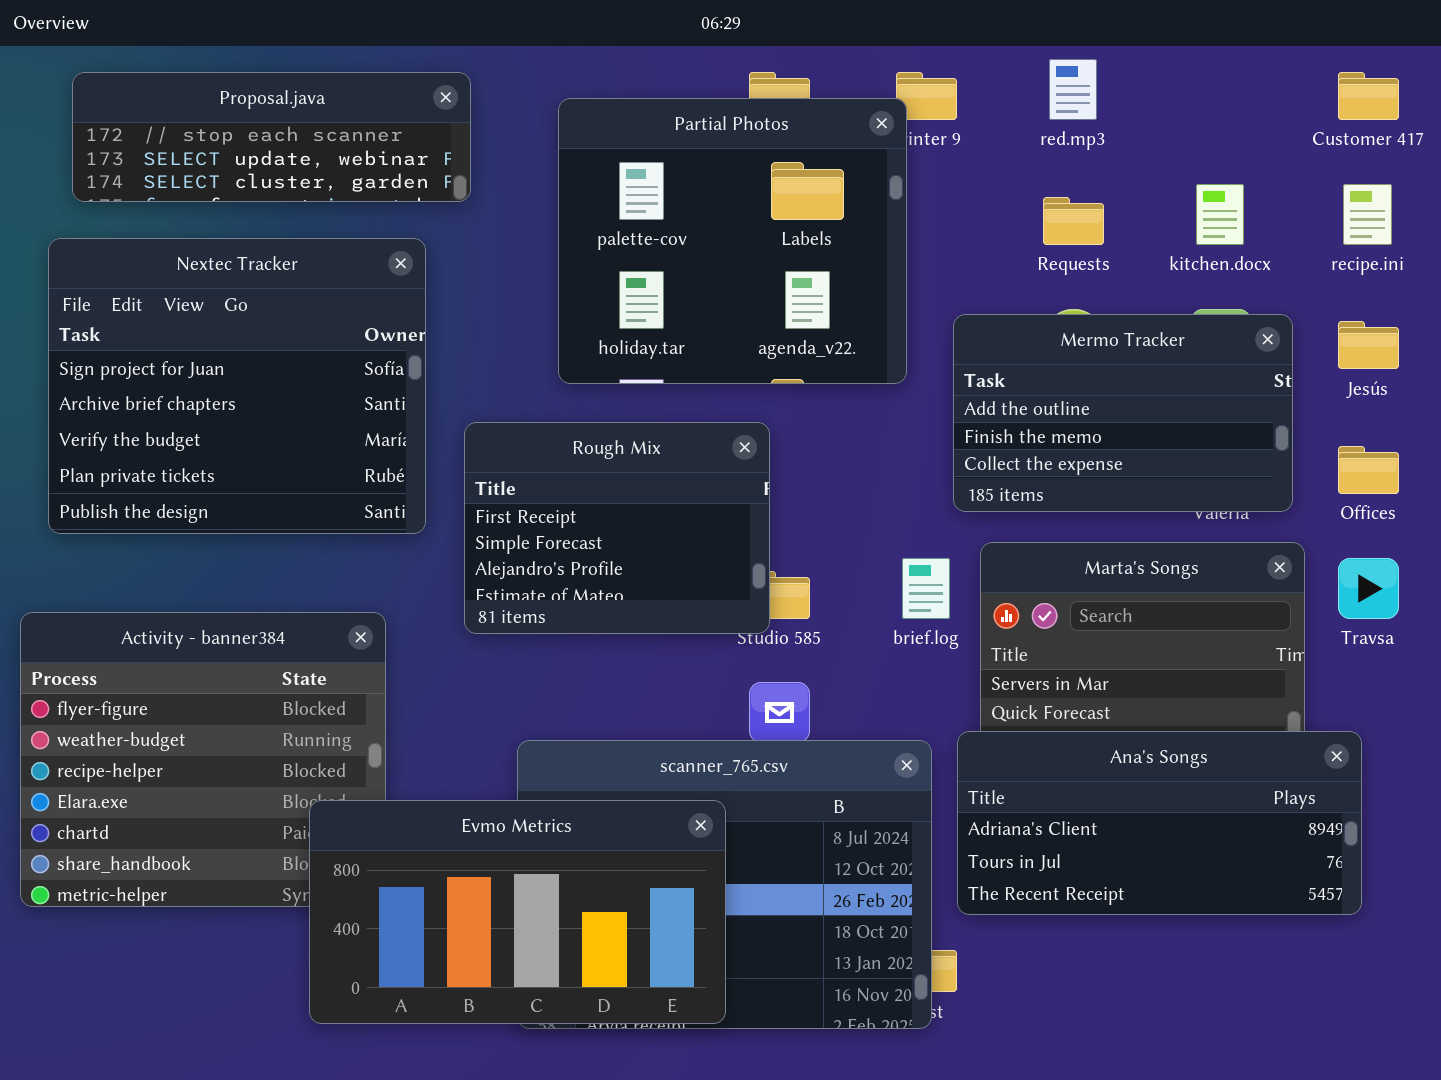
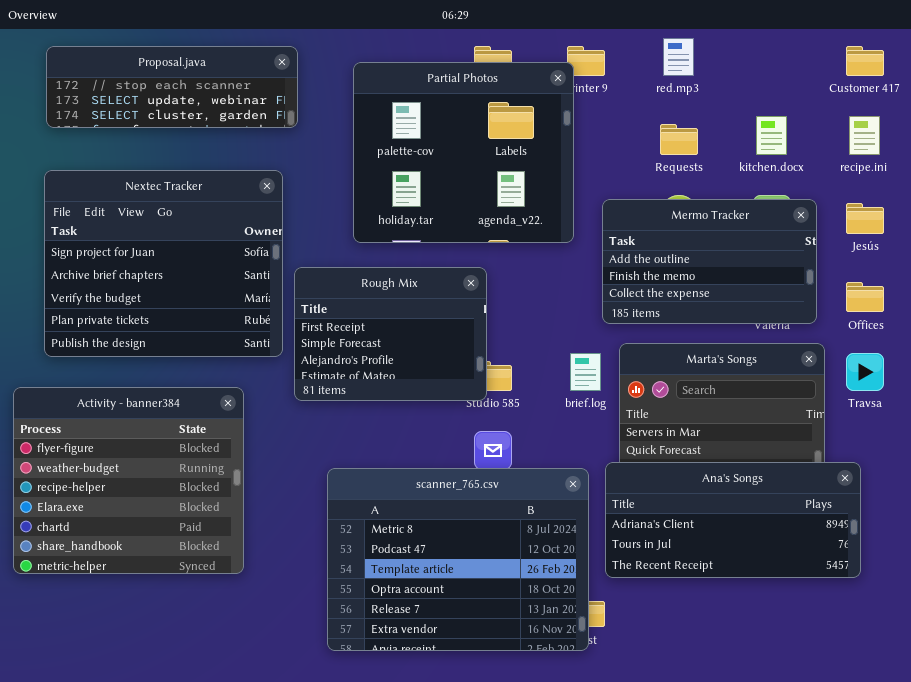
Nextec Tracker: [48,238,426,534] -> [44,170,283,357], moved
Evmo Metrics: [309,800,726,1024] -> none, closed

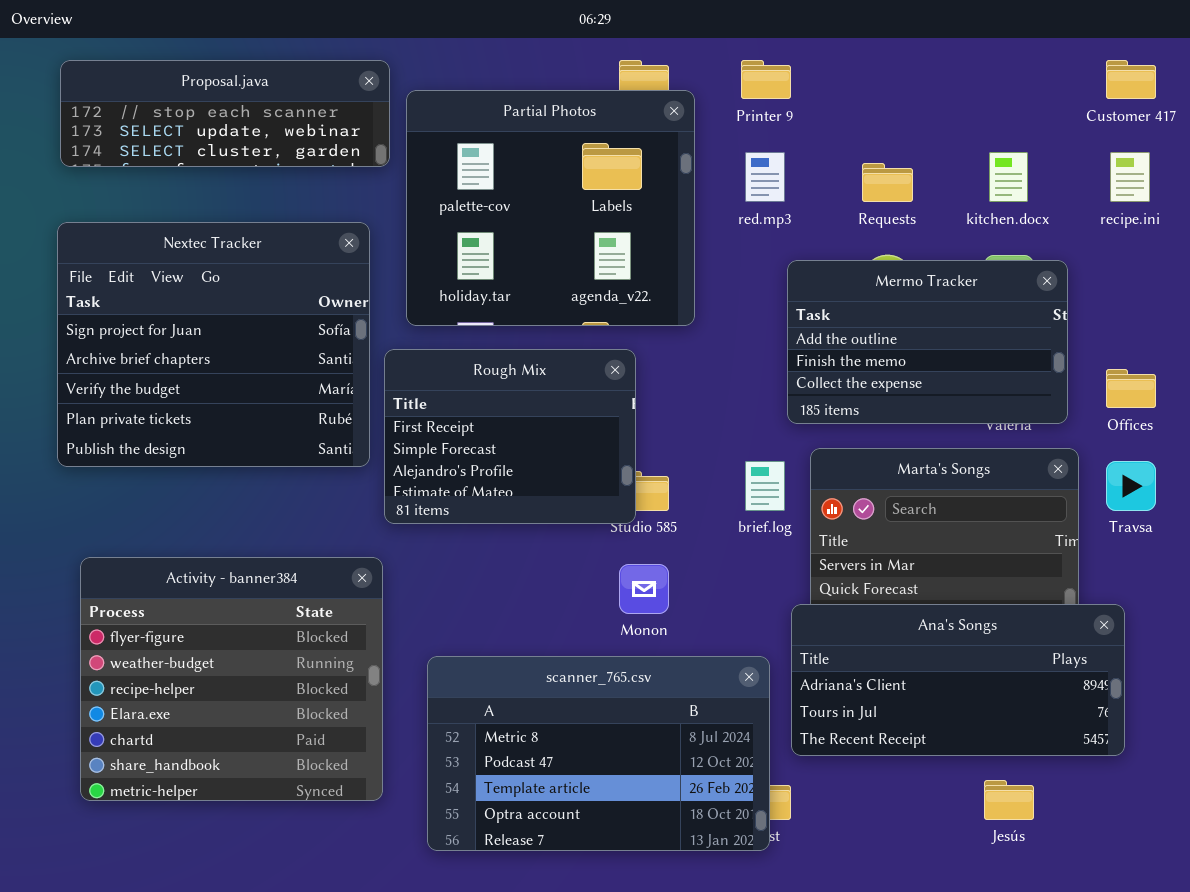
red.mp3: [663,38,694,76] -> [745,152,785,202], moved
Partial Photos: [353,62,574,243] -> [406,90,695,326], moved
Jesús: [846,203,884,234] -> [984,780,1034,820], moved
Activity - banner384: [13,387,244,574] -> [80,557,383,801], moved
scanner_765.csv: [327,468,589,651] -> [427,656,770,851], resized

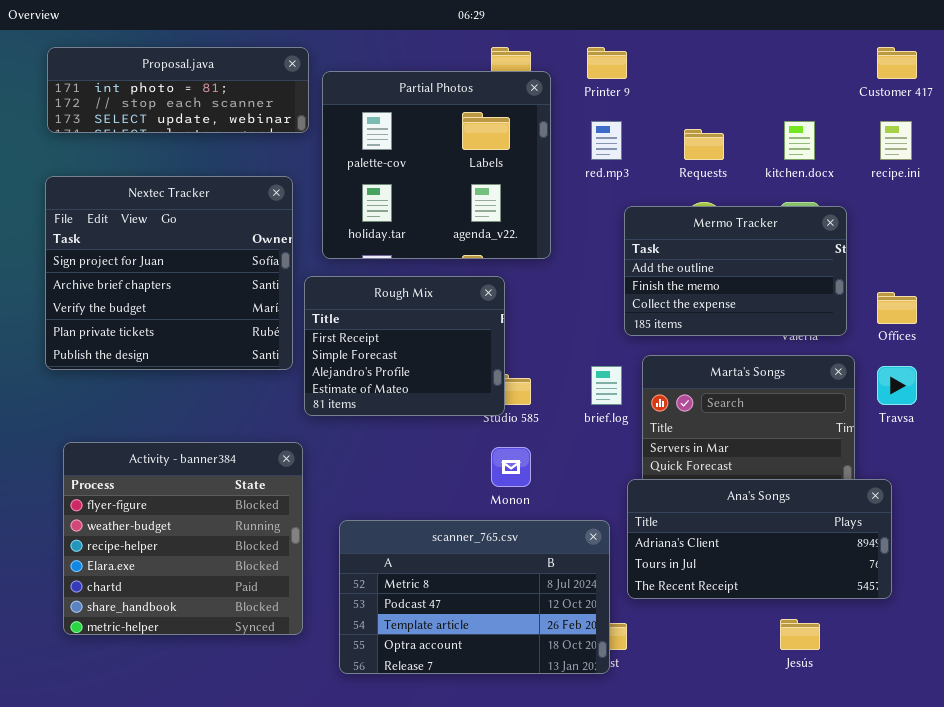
Proposal.java: [60,60,390,167] -> [47,47,309,133], scrolled up 1 row

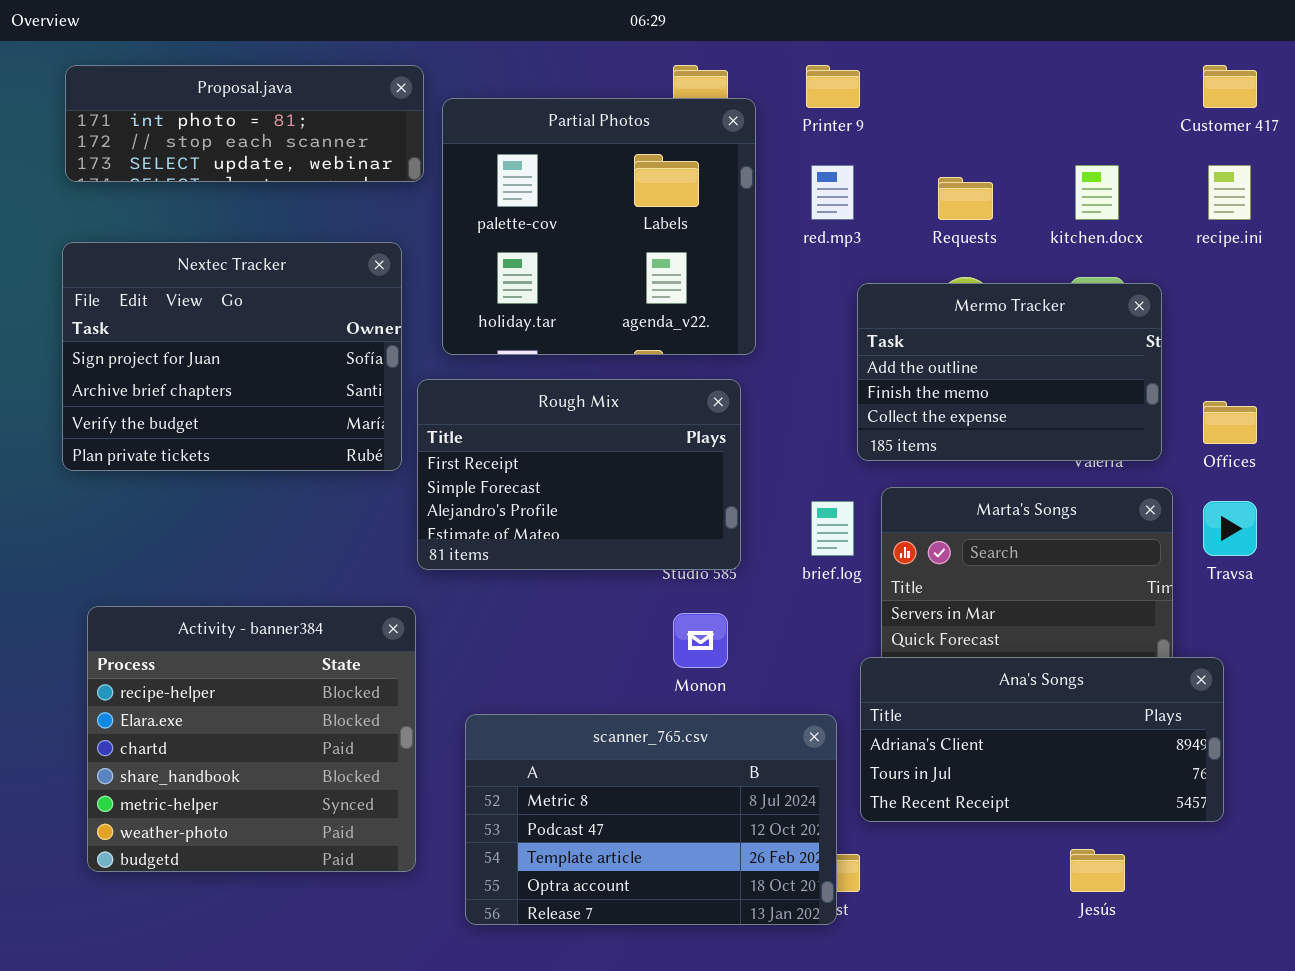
Nextec Tracker: [45,176,293,370] -> [62,242,402,471], resized
Rough Mix: [304,276,505,416] -> [417,379,741,570], resized
Activity - banner384: [63,442,303,635] -> [87,606,416,872], scrolled down 2 rows

